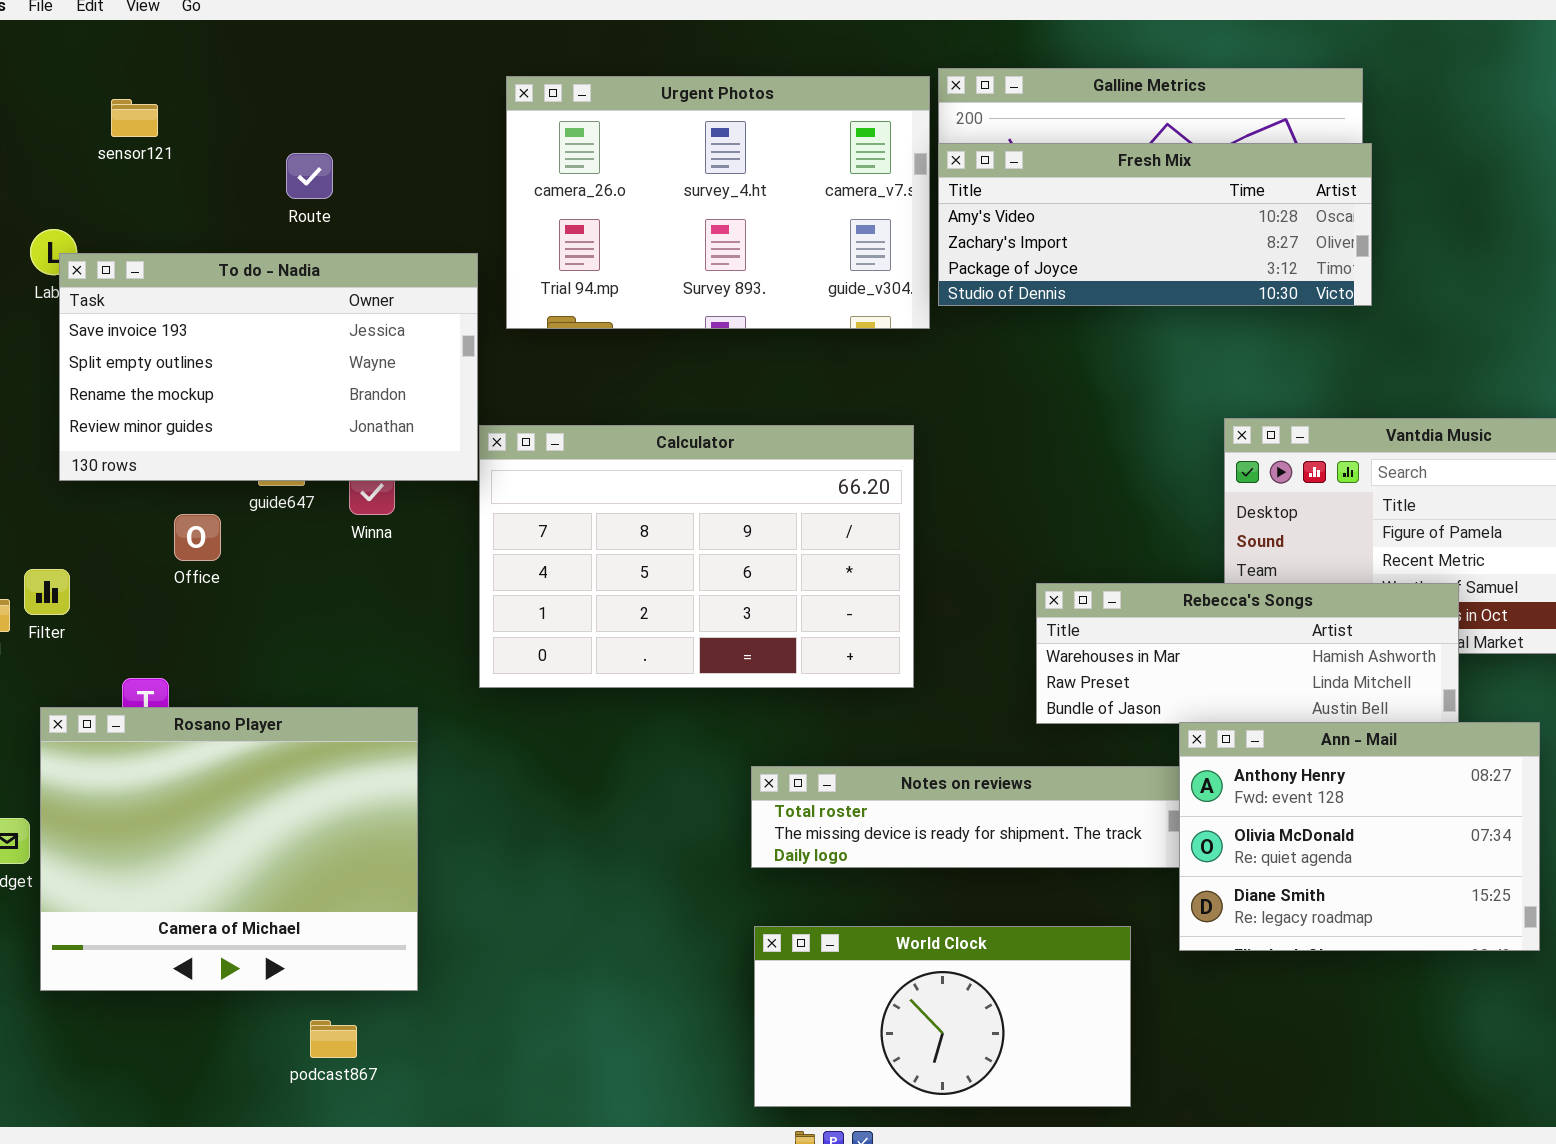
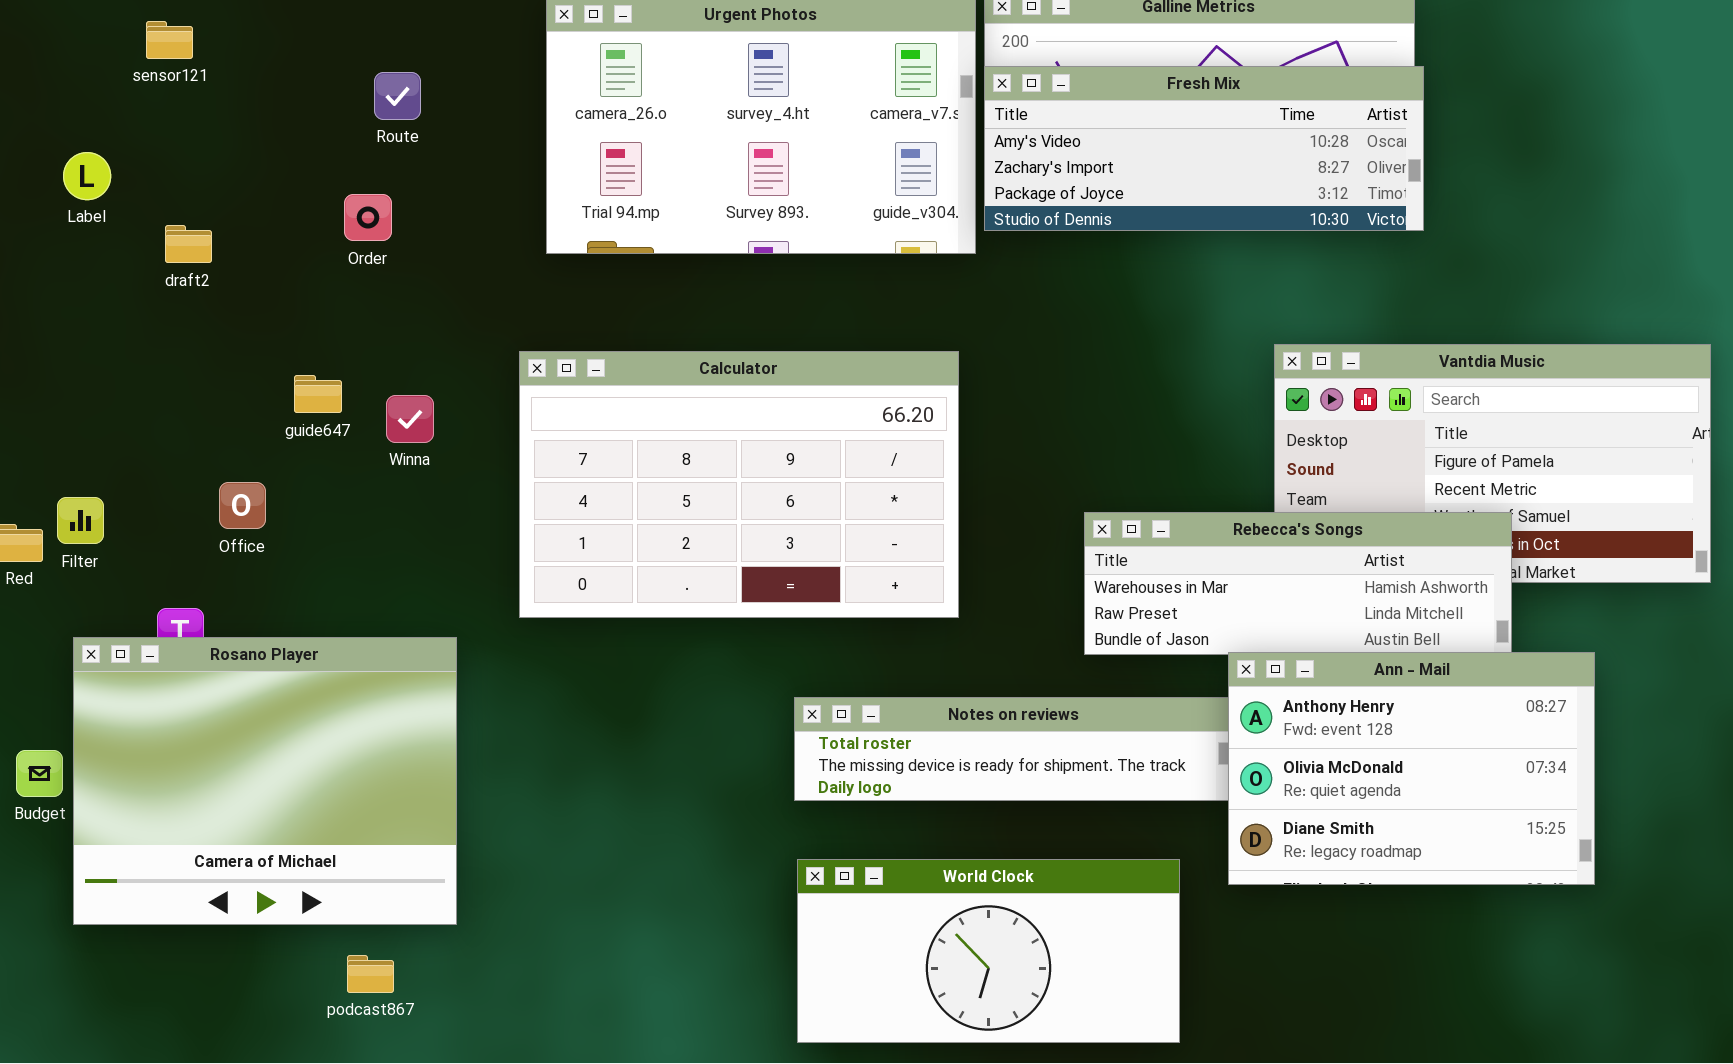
Route: [286,153,333,199] -> [374,72,421,120], moved
To do - Nadia: [59,253,478,481] -> none, closed
Office: [174,514,221,561] -> [219,482,266,529], moved

